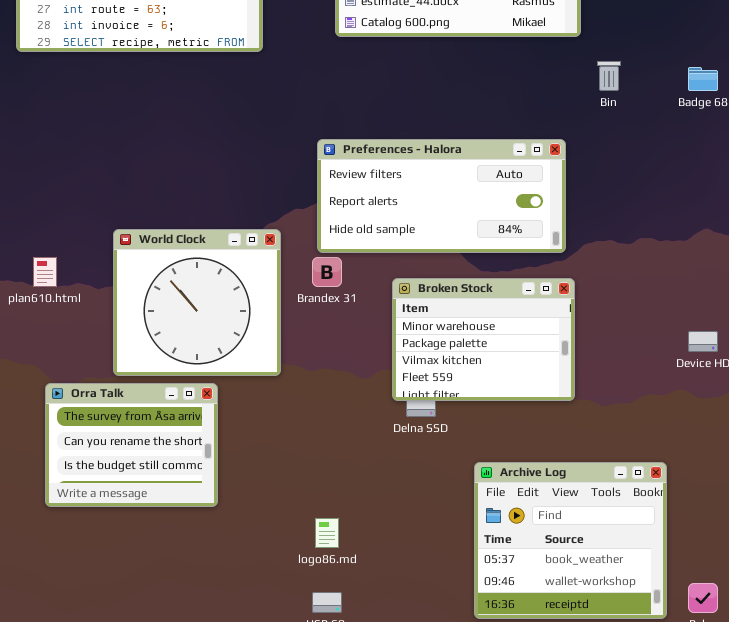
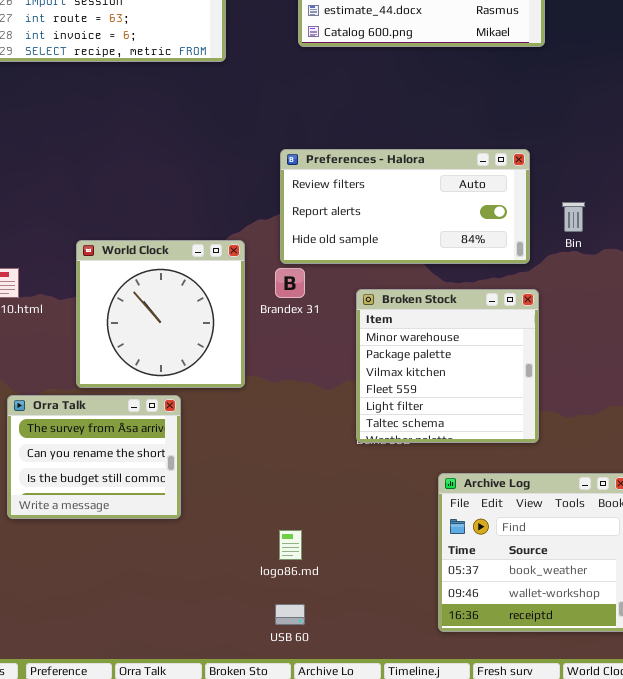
Bin: [597,61,621,91] -> [562,202,585,232], moved
Broken Stock: [392,278,575,401] -> [356,289,539,443], resized

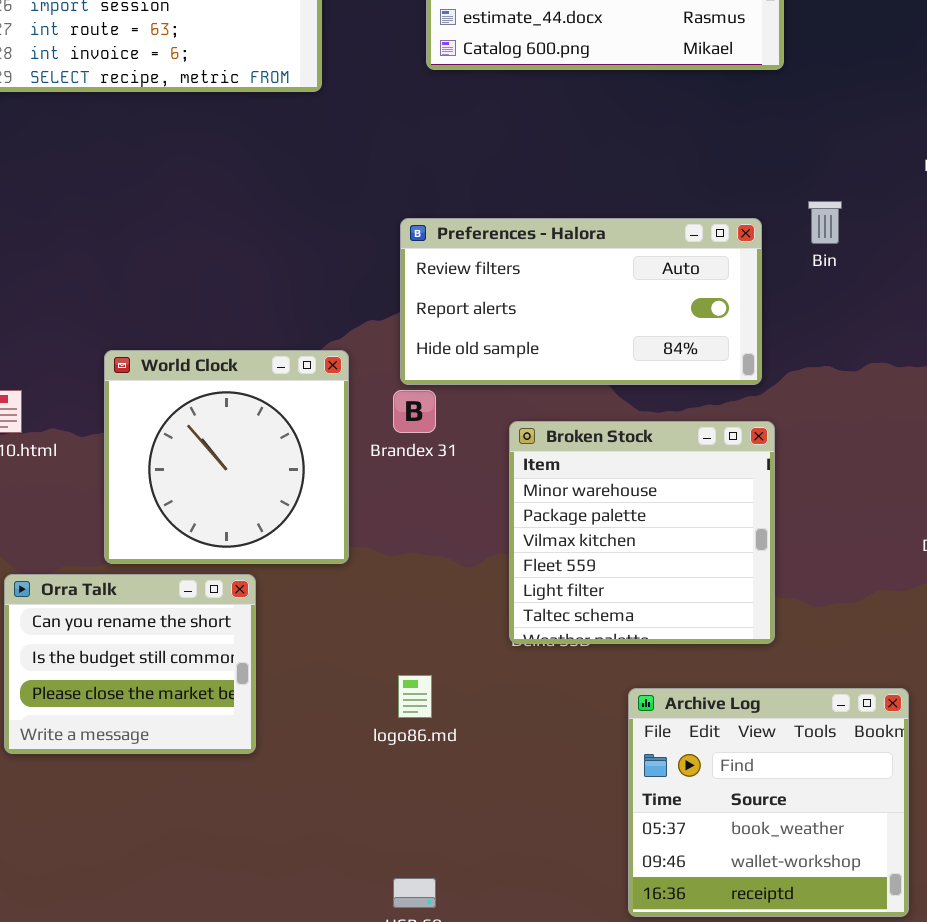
Bin: [562,202,585,232] -> [808,201,842,244], moved
Orra Talk: [7,395,181,519] -> [4,574,256,754], scrolled down 1 row
logo86.md: [279,530,302,560] -> [398,675,432,718], moved

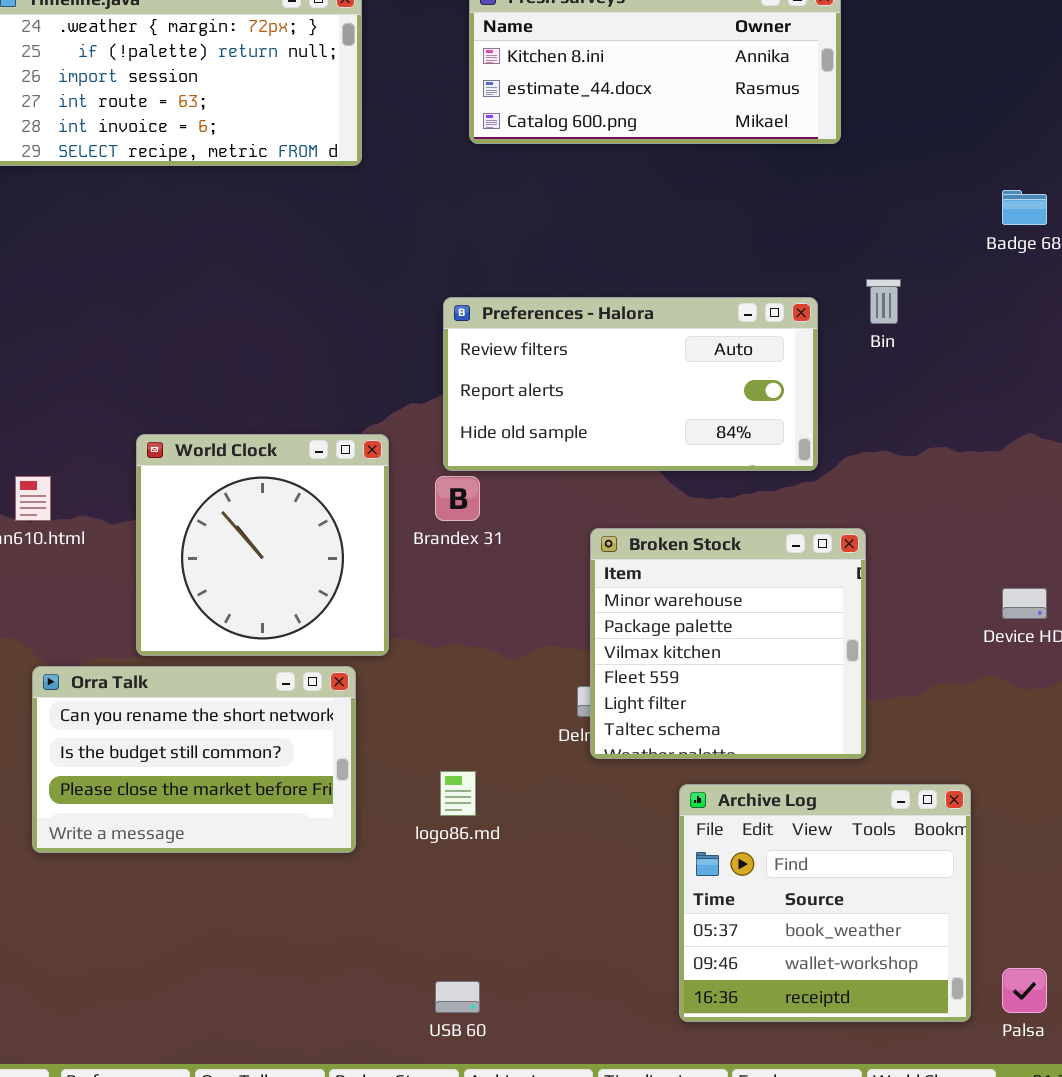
Broken Stock: [509,421,775,644] -> [590,528,866,759], moved
Orra Talk: [4,574,256,754] -> [32,666,356,853], resized

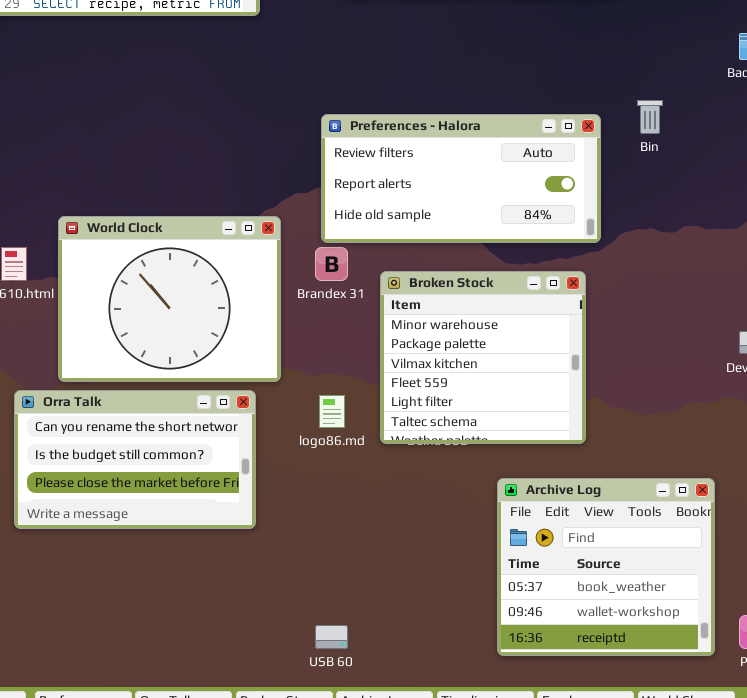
World Clock: [136,434,389,656] -> [58,216,281,382], resized
Broken Stock: [590,528,866,759] -> [380,271,586,444], moved
logo86.md: [440,771,476,816] -> [319,395,345,428], moved

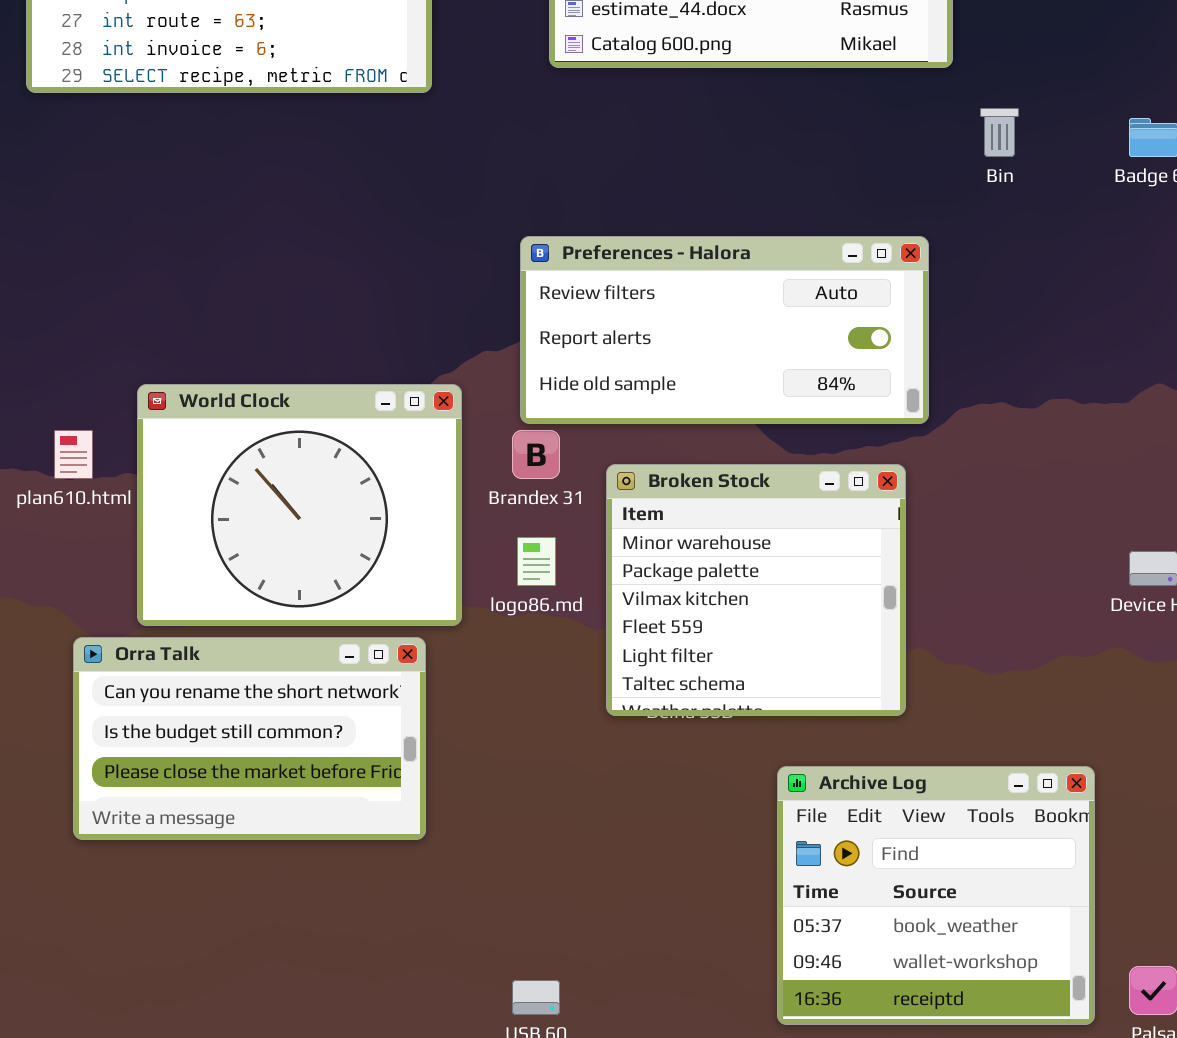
Bin: [637,100,663,134] -> [980,108,1019,157], moved
logo86.md: [319,395,345,428] -> [517,537,556,586], moved

